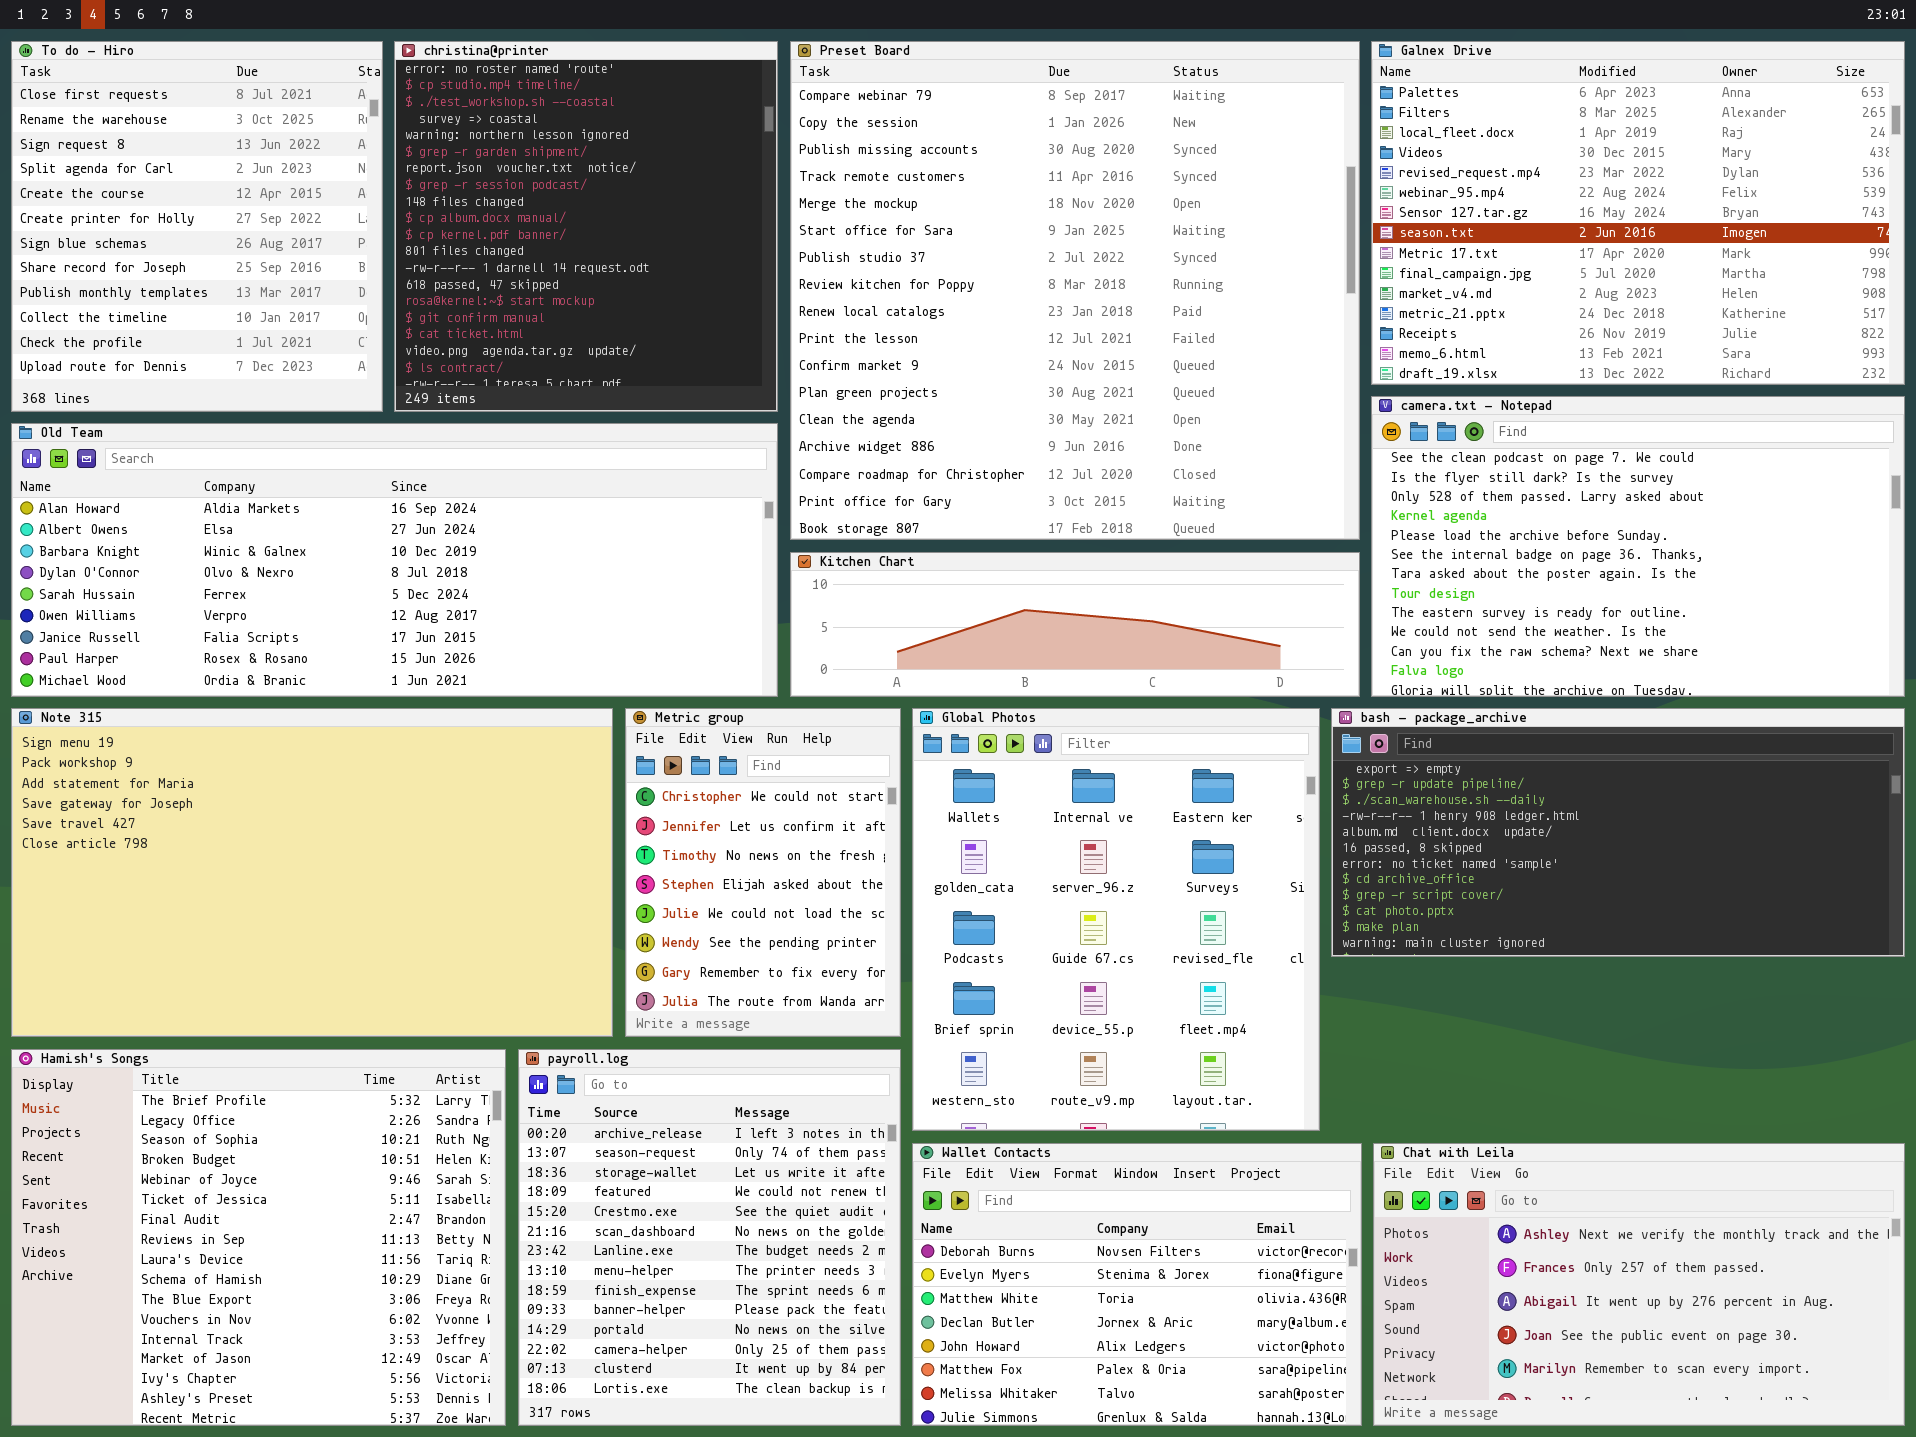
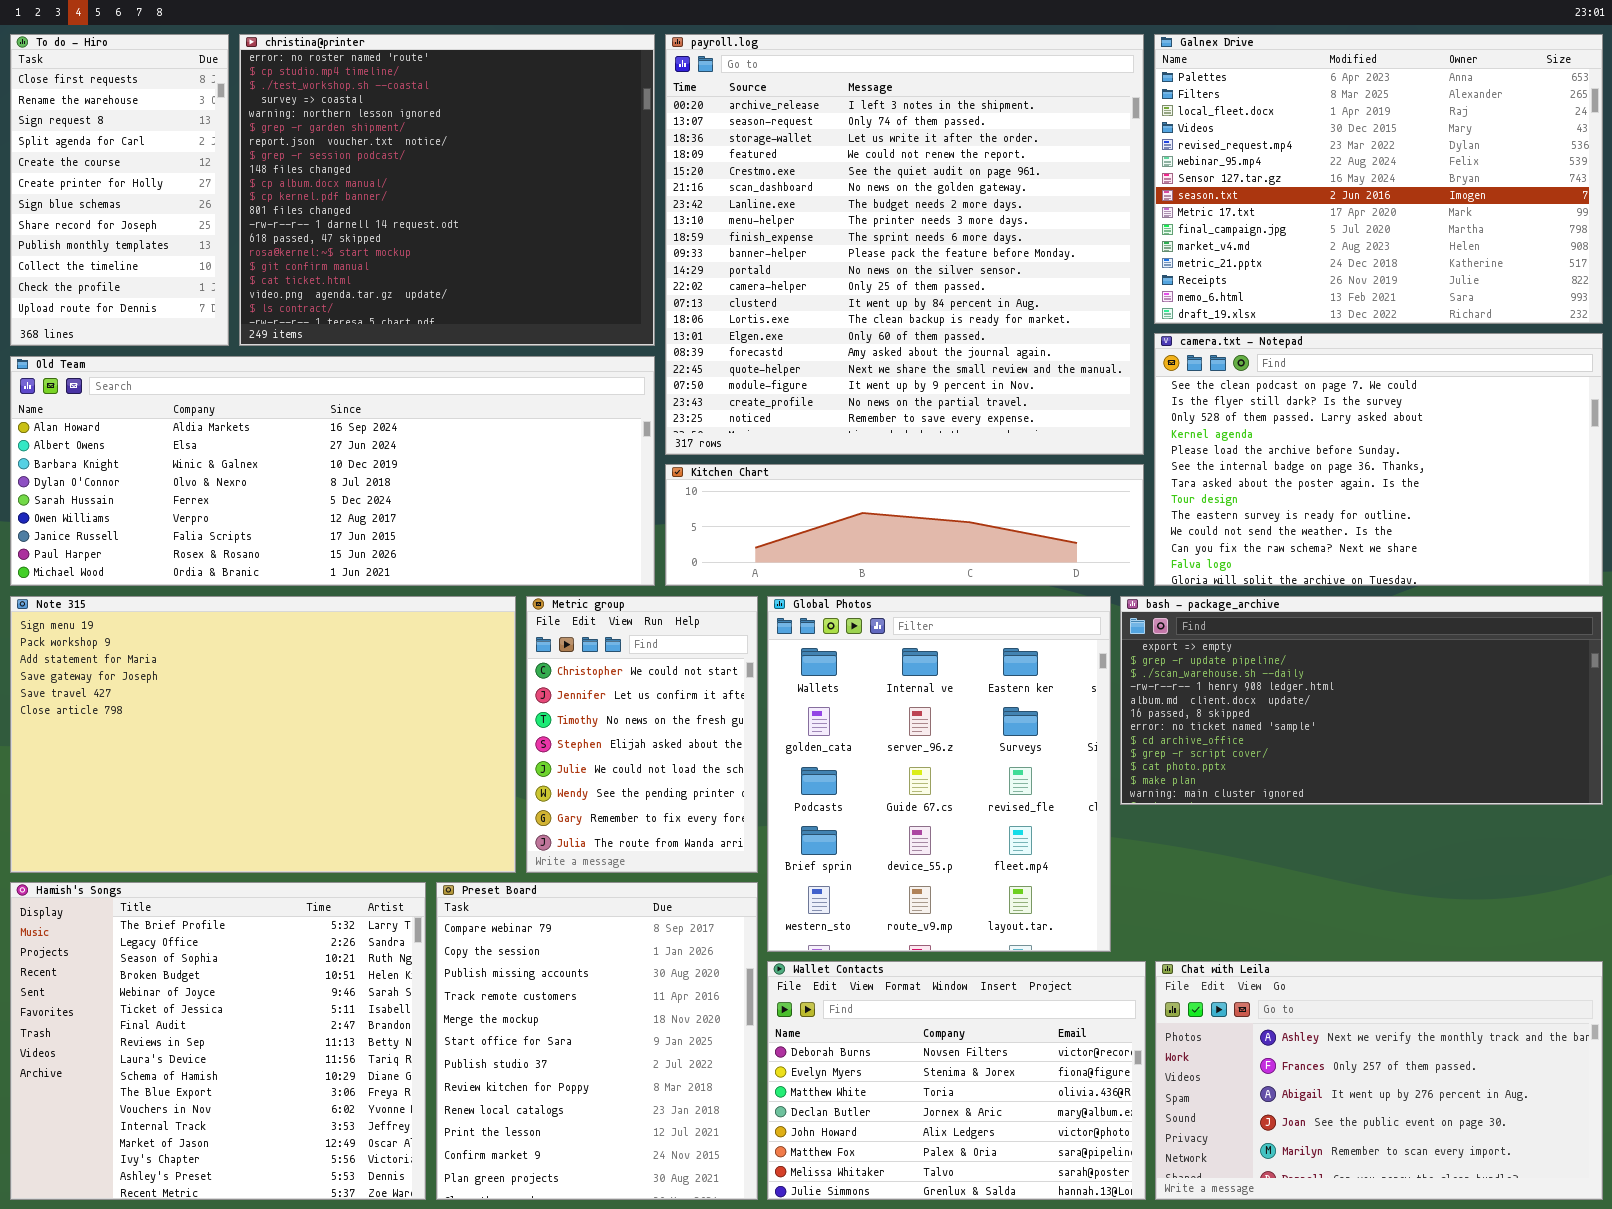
To do - Hiro: [11,41,383,412] -> [10,34,229,346], resized
christina@printer: [394,41,778,412] -> [239,34,655,346], resized
Preset Board: [790,41,1360,540] -> [436,882,758,1200], moved, resized
payroll.log: [518,1049,901,1426] -> [665,34,1144,455], moved, resized

